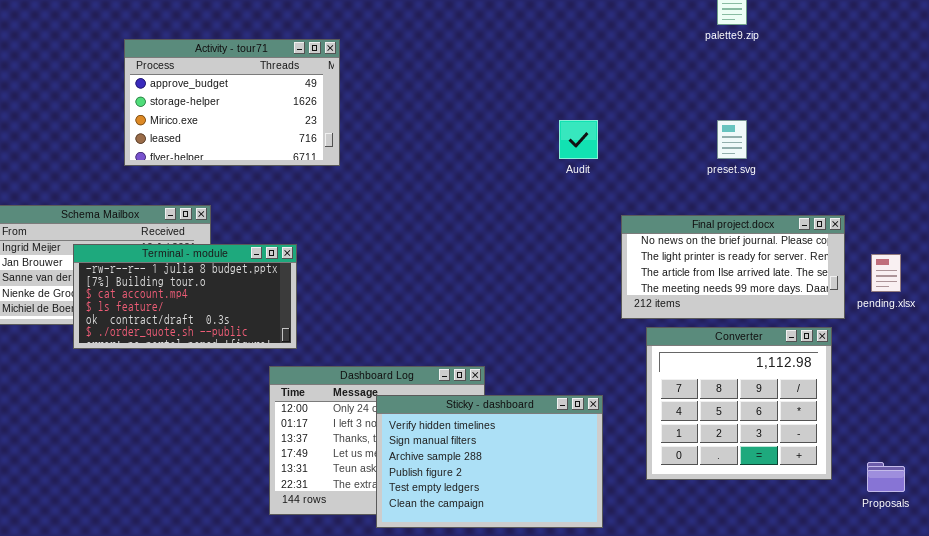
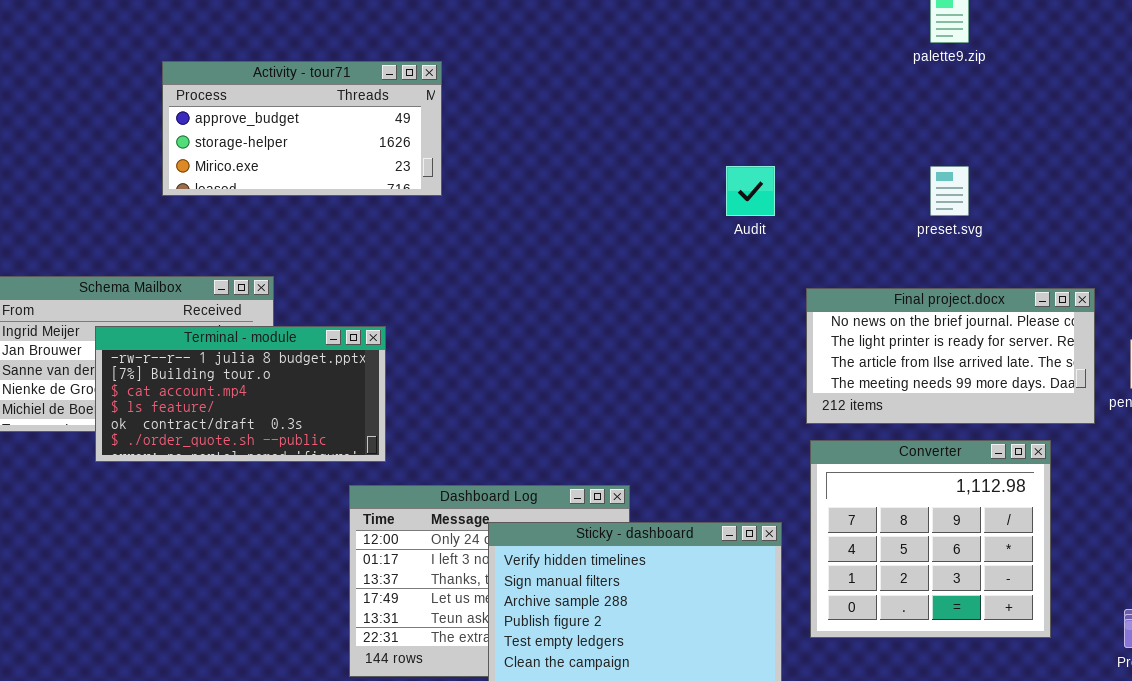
Activity - tour71: [124,39,340,166] -> [162,61,442,196], resized
Converter: [646,327,832,480] -> [810,440,1051,638], moved

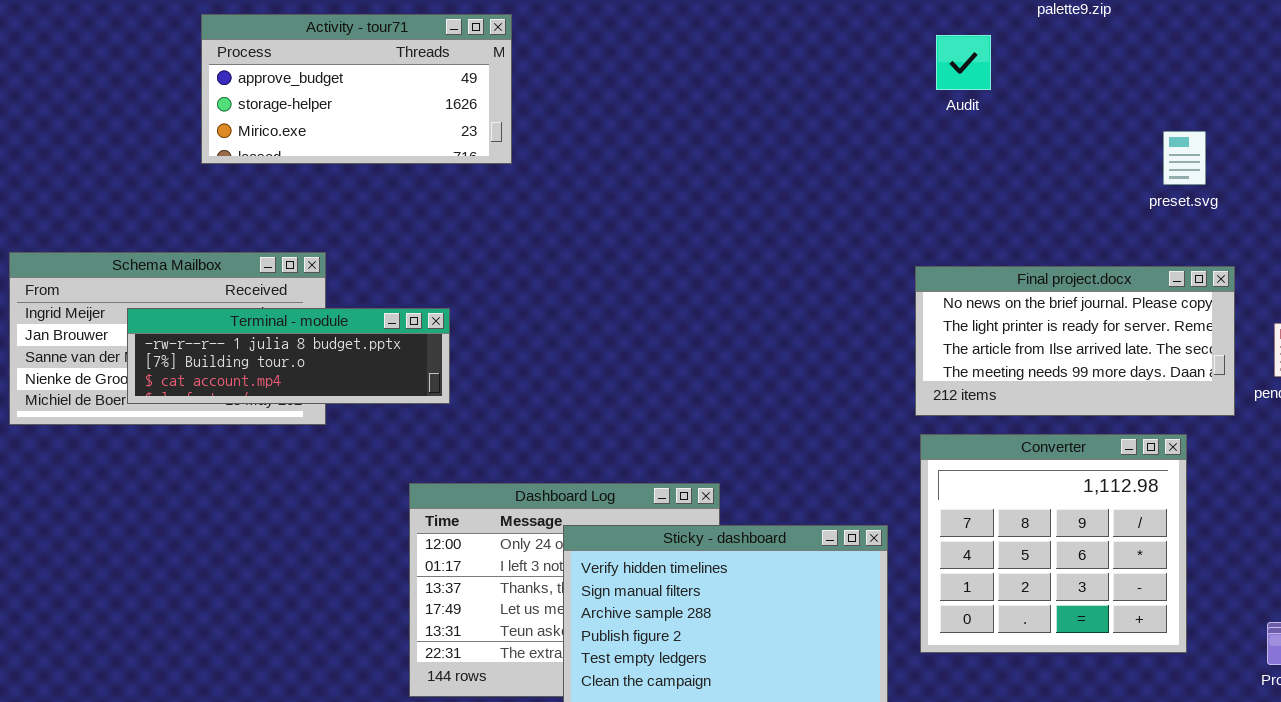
Audit: [726,166,775,216] -> [936,35,991,90], moved
preset.svg: [930,166,969,216] -> [1163,131,1206,185], moved
Terminal - module: [95,326,386,462] -> [127,308,450,404], resized

